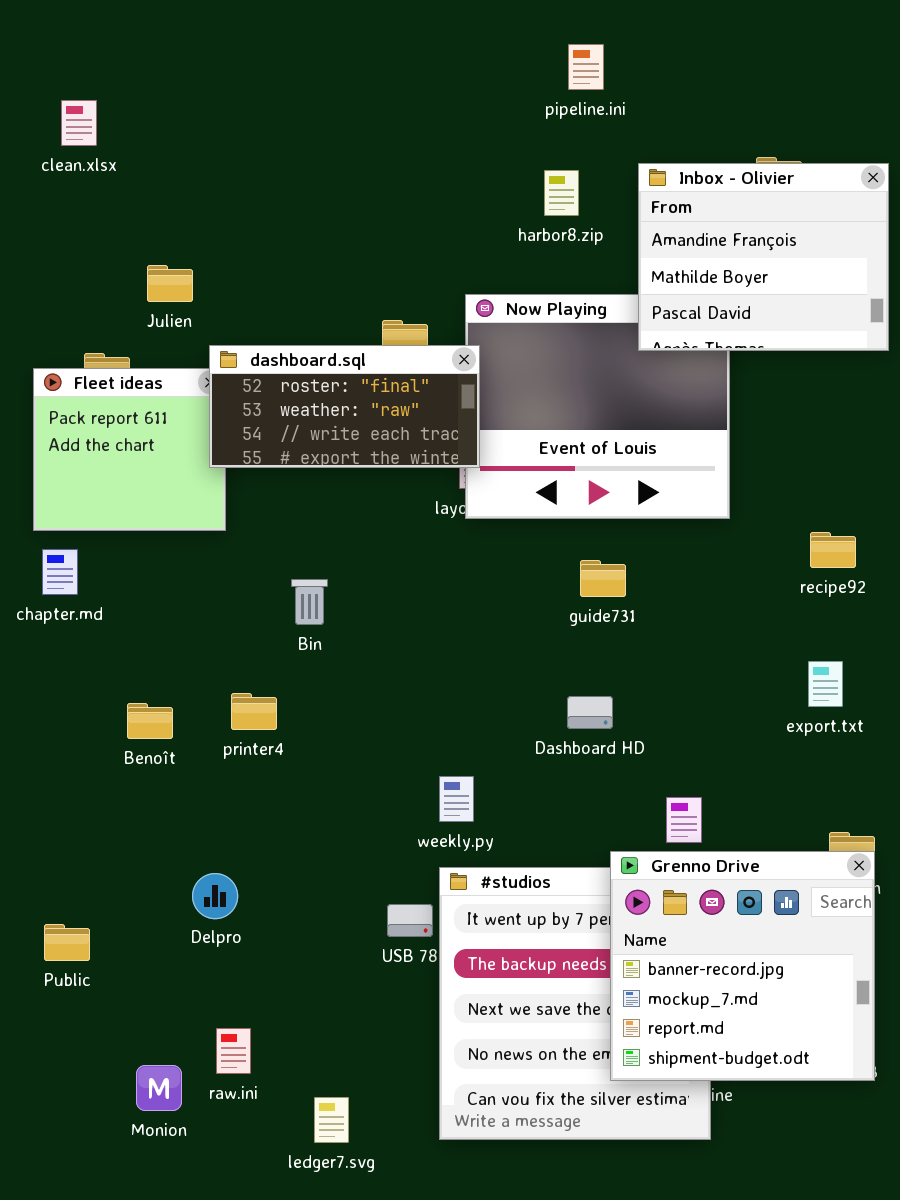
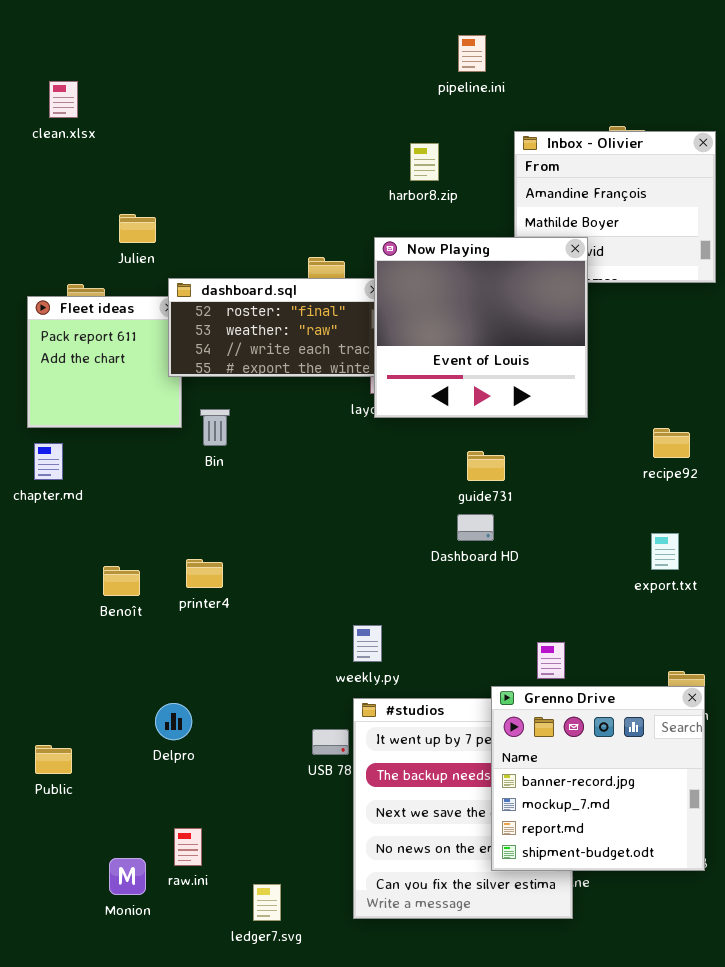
harbor8.zip: [544,170,579,216] -> [410,143,439,181], moved
Now Playing: [465,294,730,519] -> [374,237,588,418], raised
Bin: [291,579,328,625] -> [200,409,230,446], moved
Dashboard HD: [567,696,613,729] -> [457,514,494,541], moved

